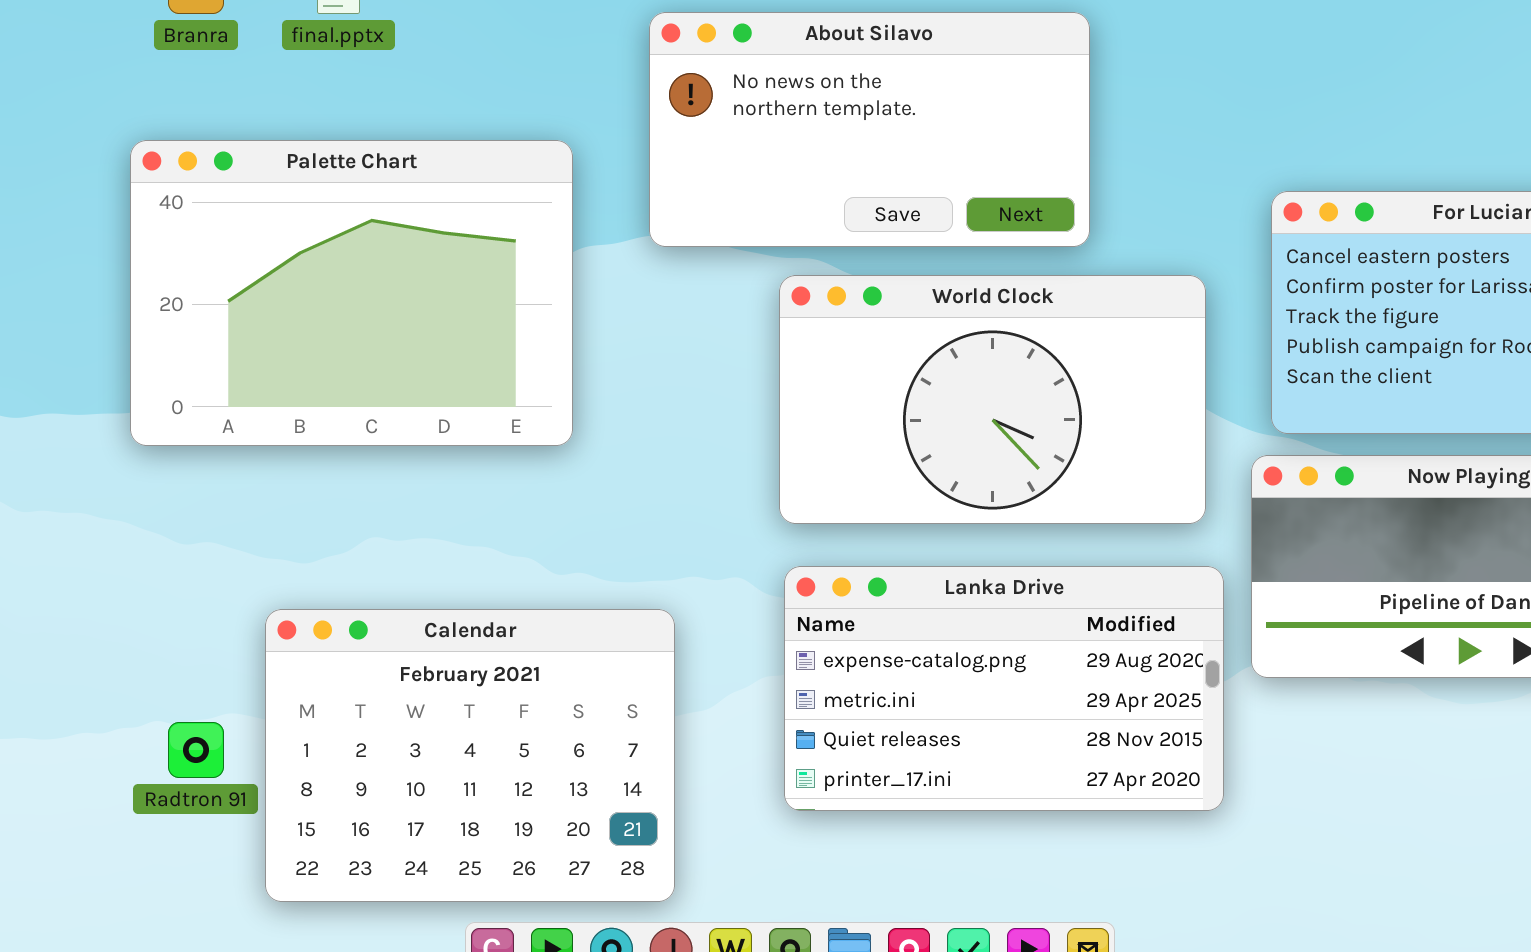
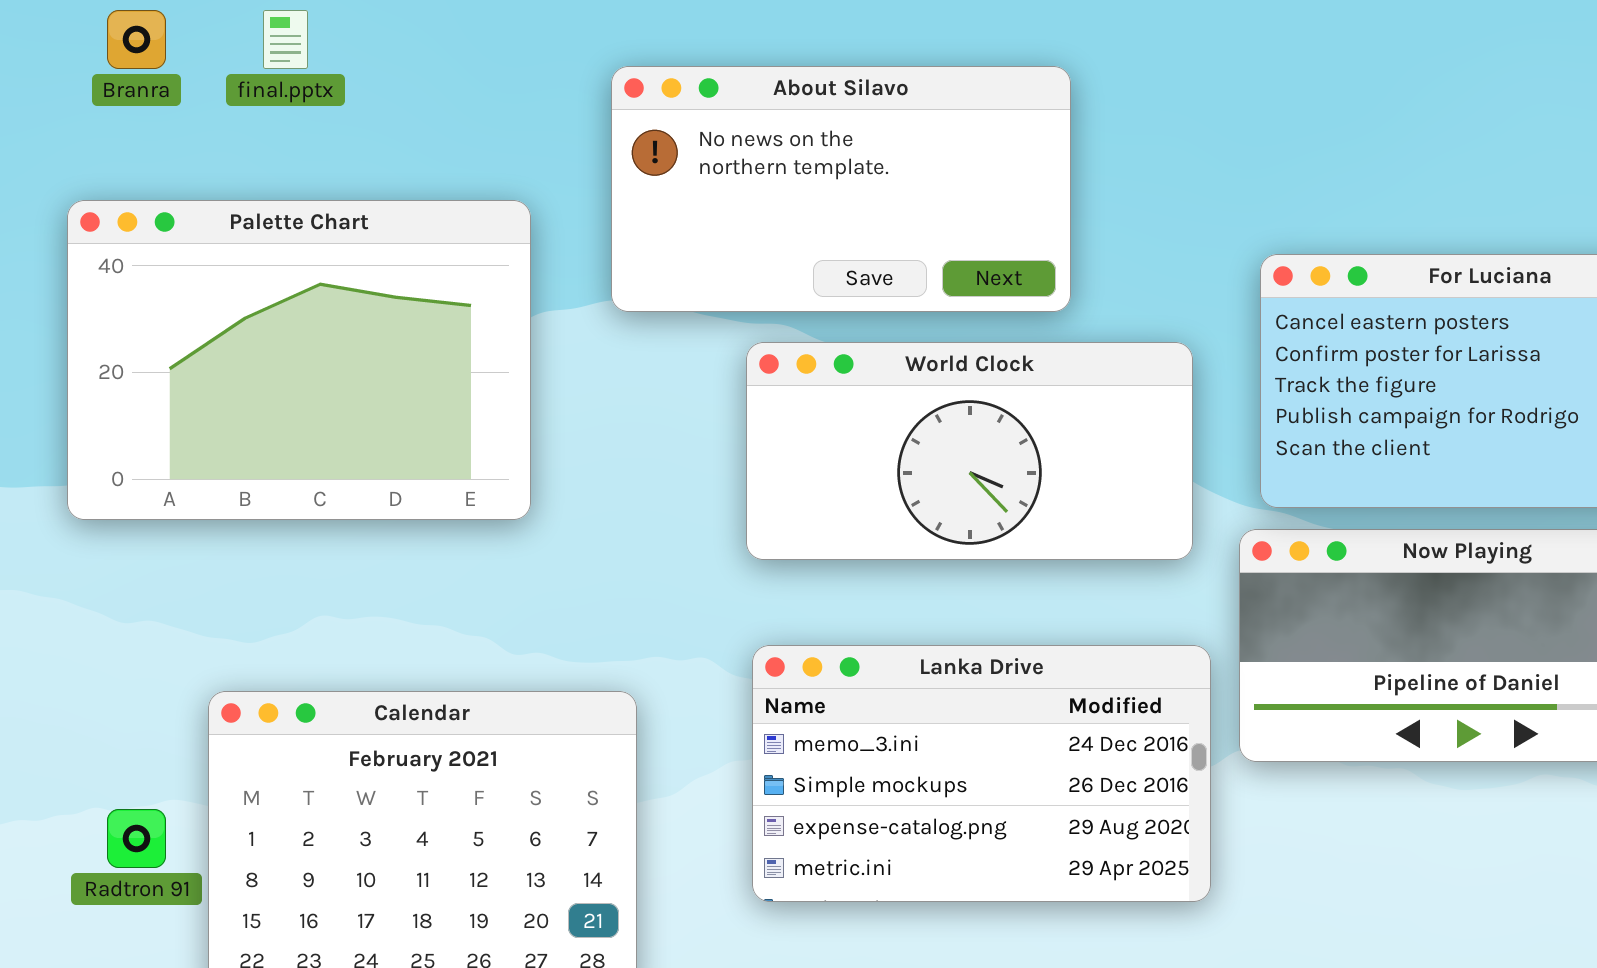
World Clock: [779,275,1206,524] -> [746,342,1193,560], resized
Lanka Drive: [784,566,1224,811] -> [752,645,1211,902], scrolled up 2 rows

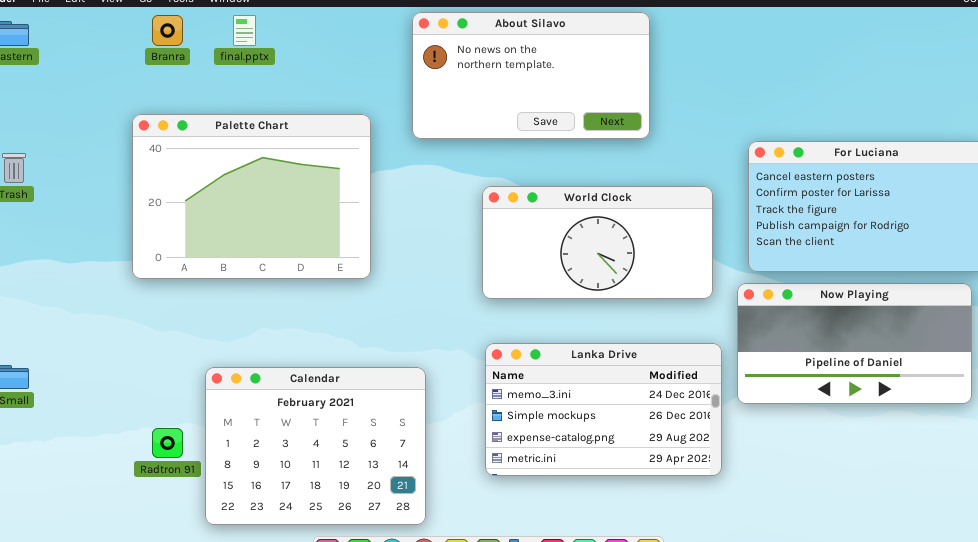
About Silavo: [611,66,1071,312] -> [412,12,650,139], moved

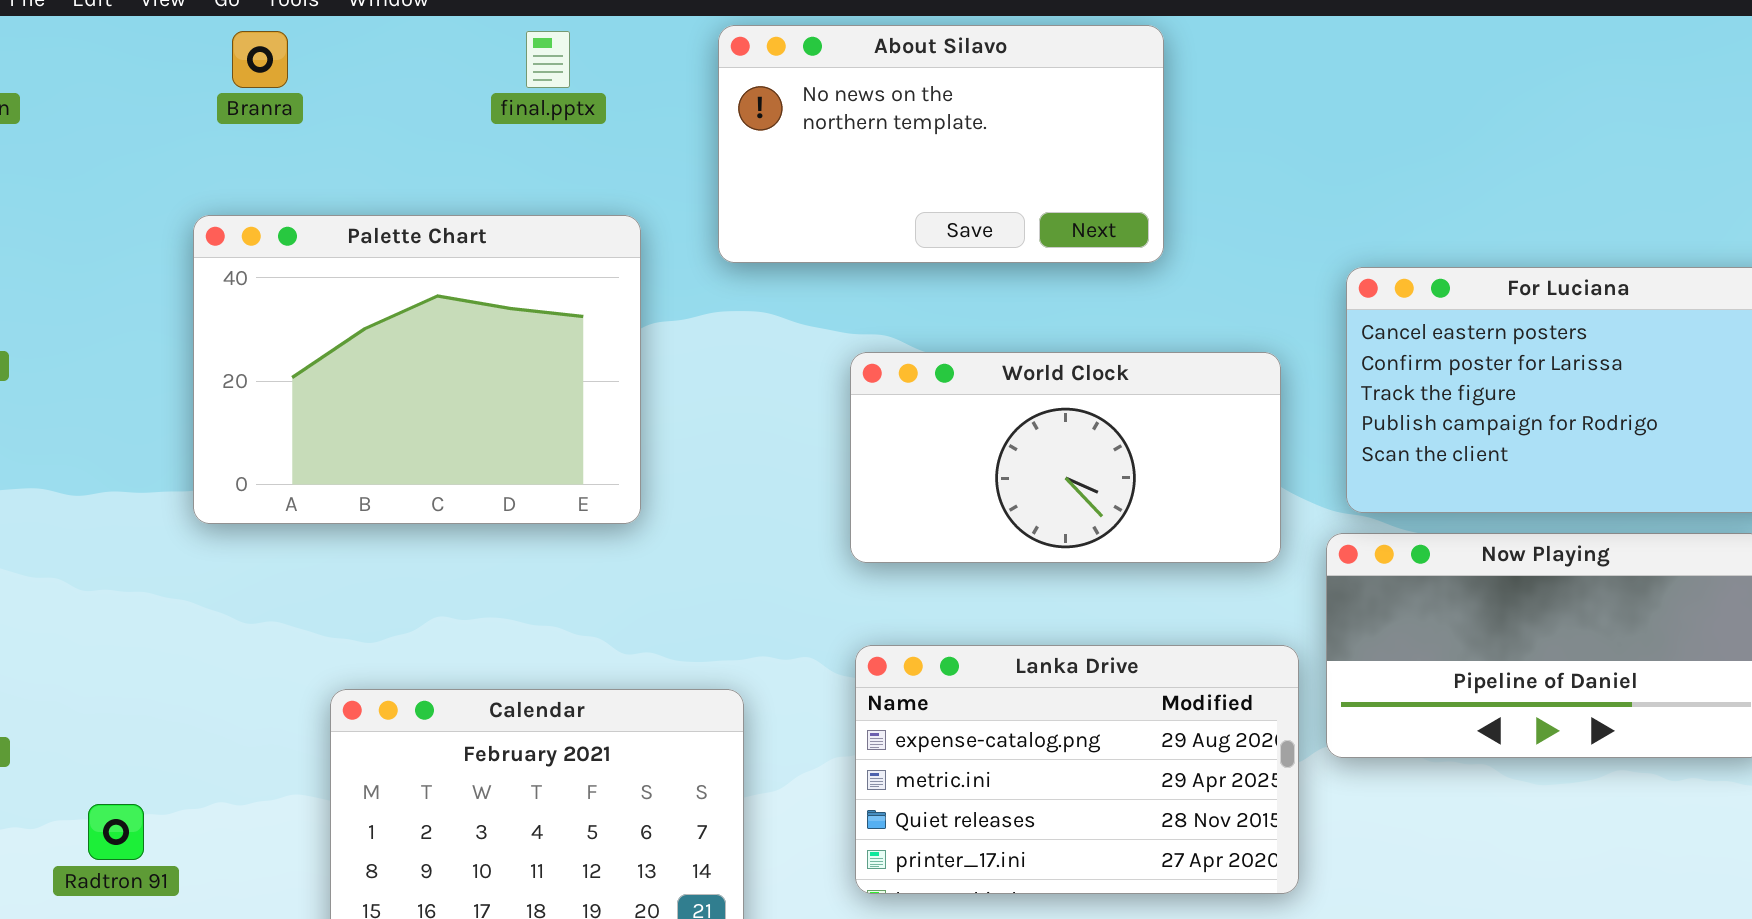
final.pptx: [233,15,256,46] -> [526,31,570,88], moved
Lanka Drive: [485,343,722,476] -> [855,645,1299,894], scrolled down 2 rows
Radtron 91: [152,428,183,458] -> [88,804,144,860], moved

